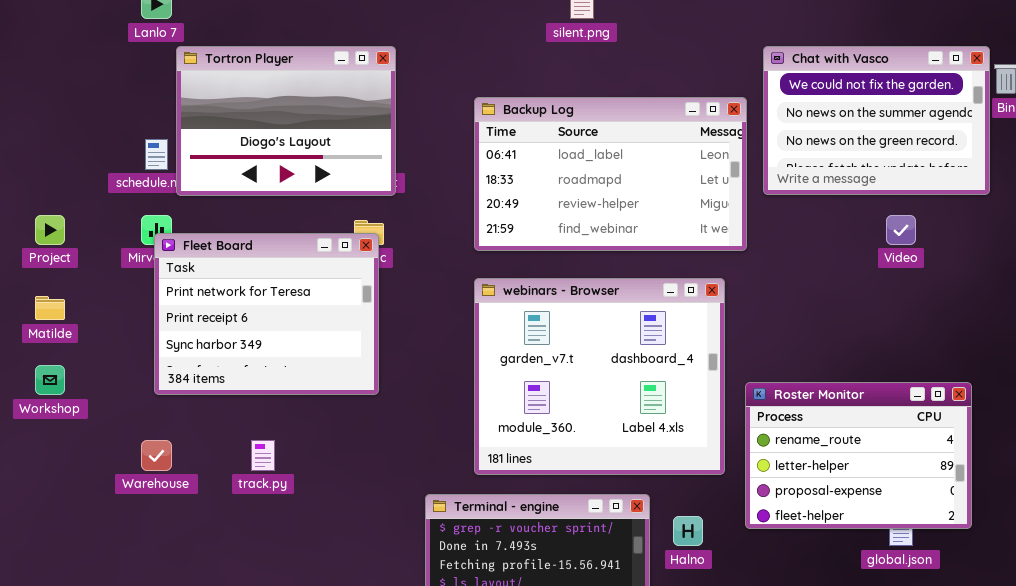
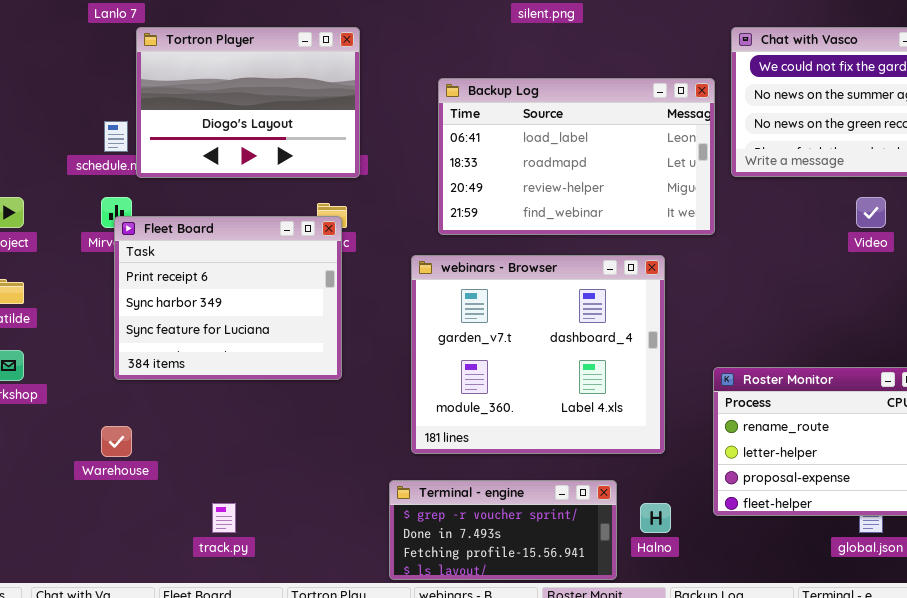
Fleet Board: [154,233,379,395] -> [114,216,342,380], scrolled down 1 row
webinars - Browser: [474,278,725,475] -> [411,255,665,454], moved
track.py: [251,440,275,471] -> [212,503,236,533], moved

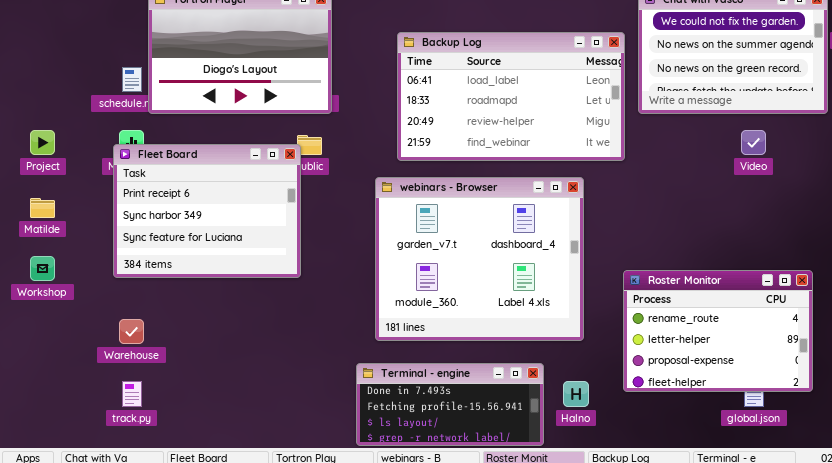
Fleet Board: [114,216,342,380] -> [113,144,301,278], moved
Terminal - engine: [389,480,617,580] -> [356,363,544,446], scrolled down 1 row
track.py: [212,503,236,533] -> [122,381,142,407], moved

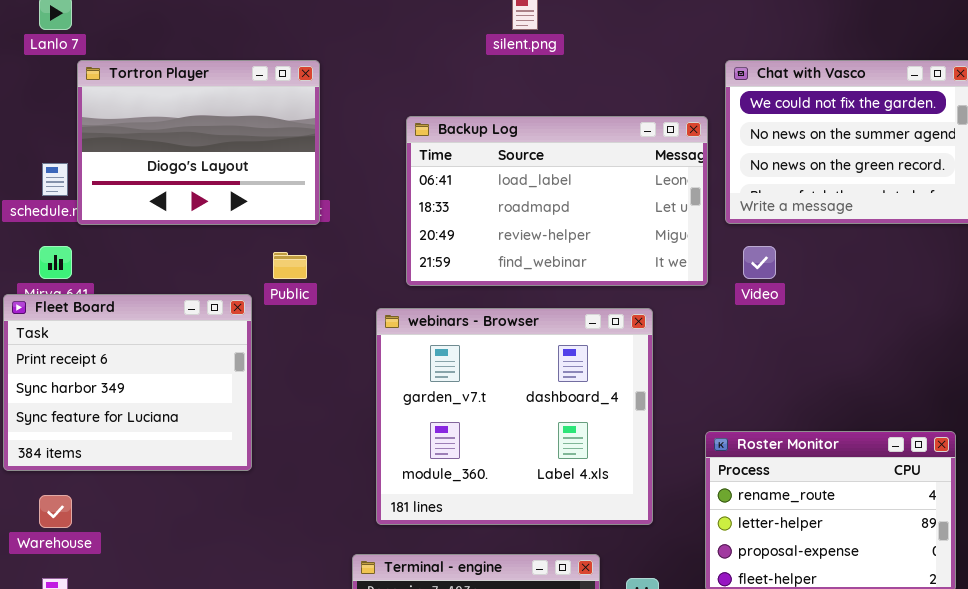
Video: [741,130,766,155] -> [743,246,776,279], moved
Fleet Board: [113,144,301,278] -> [3,294,252,471], moved

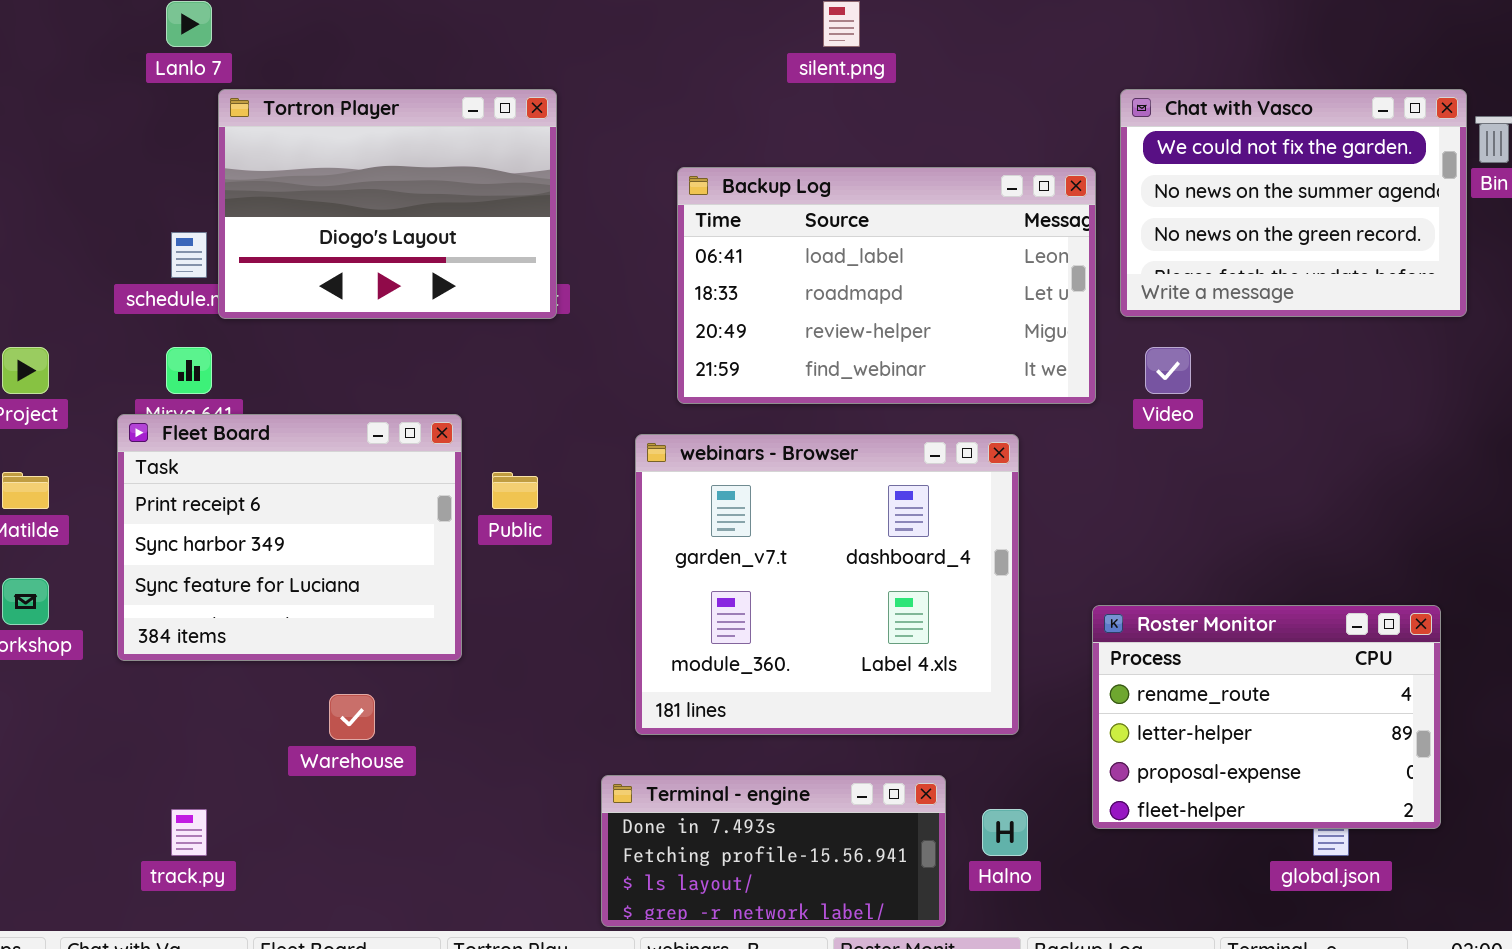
Public: [273,252,307,279] -> [492,472,538,509], moved
Warehouse: [39,495,72,528] -> [329,694,375,740], moved

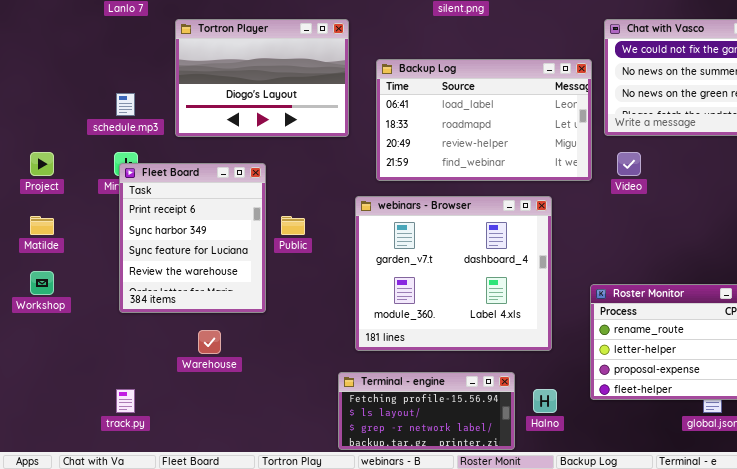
Tortron Player: [218,89,557,319] -> [175,19,349,137], moved
Fleet Board: [117,414,462,661] -> [119,163,266,313], resized
Terminal - engine: [601,775,946,927] -> [338,372,515,450], scrolled down 1 row

